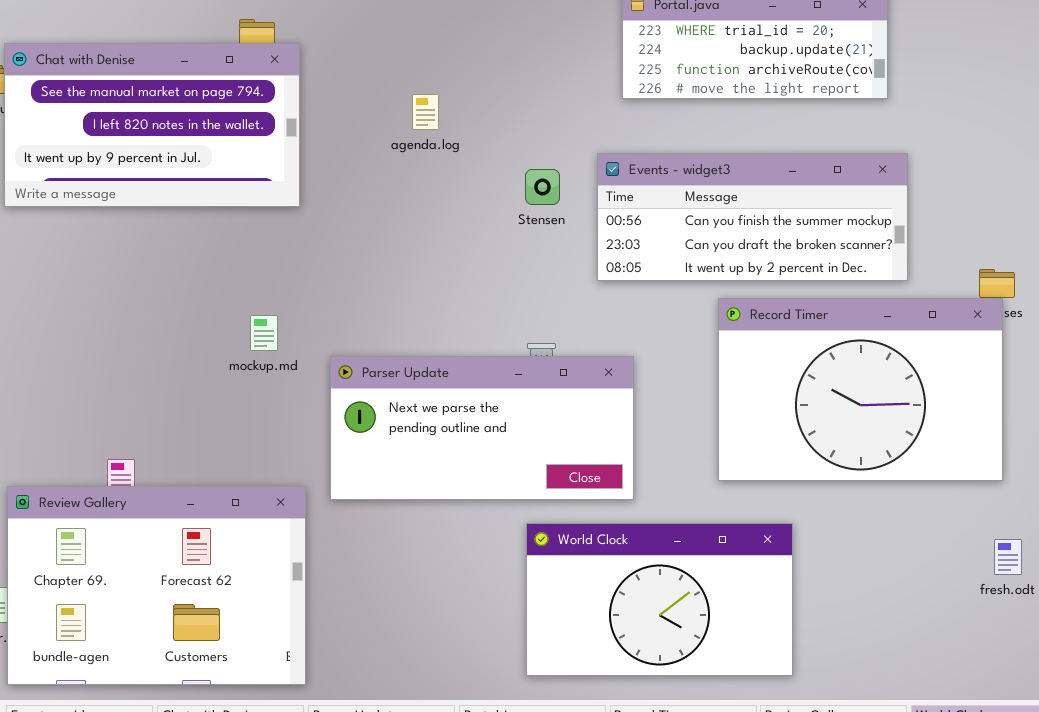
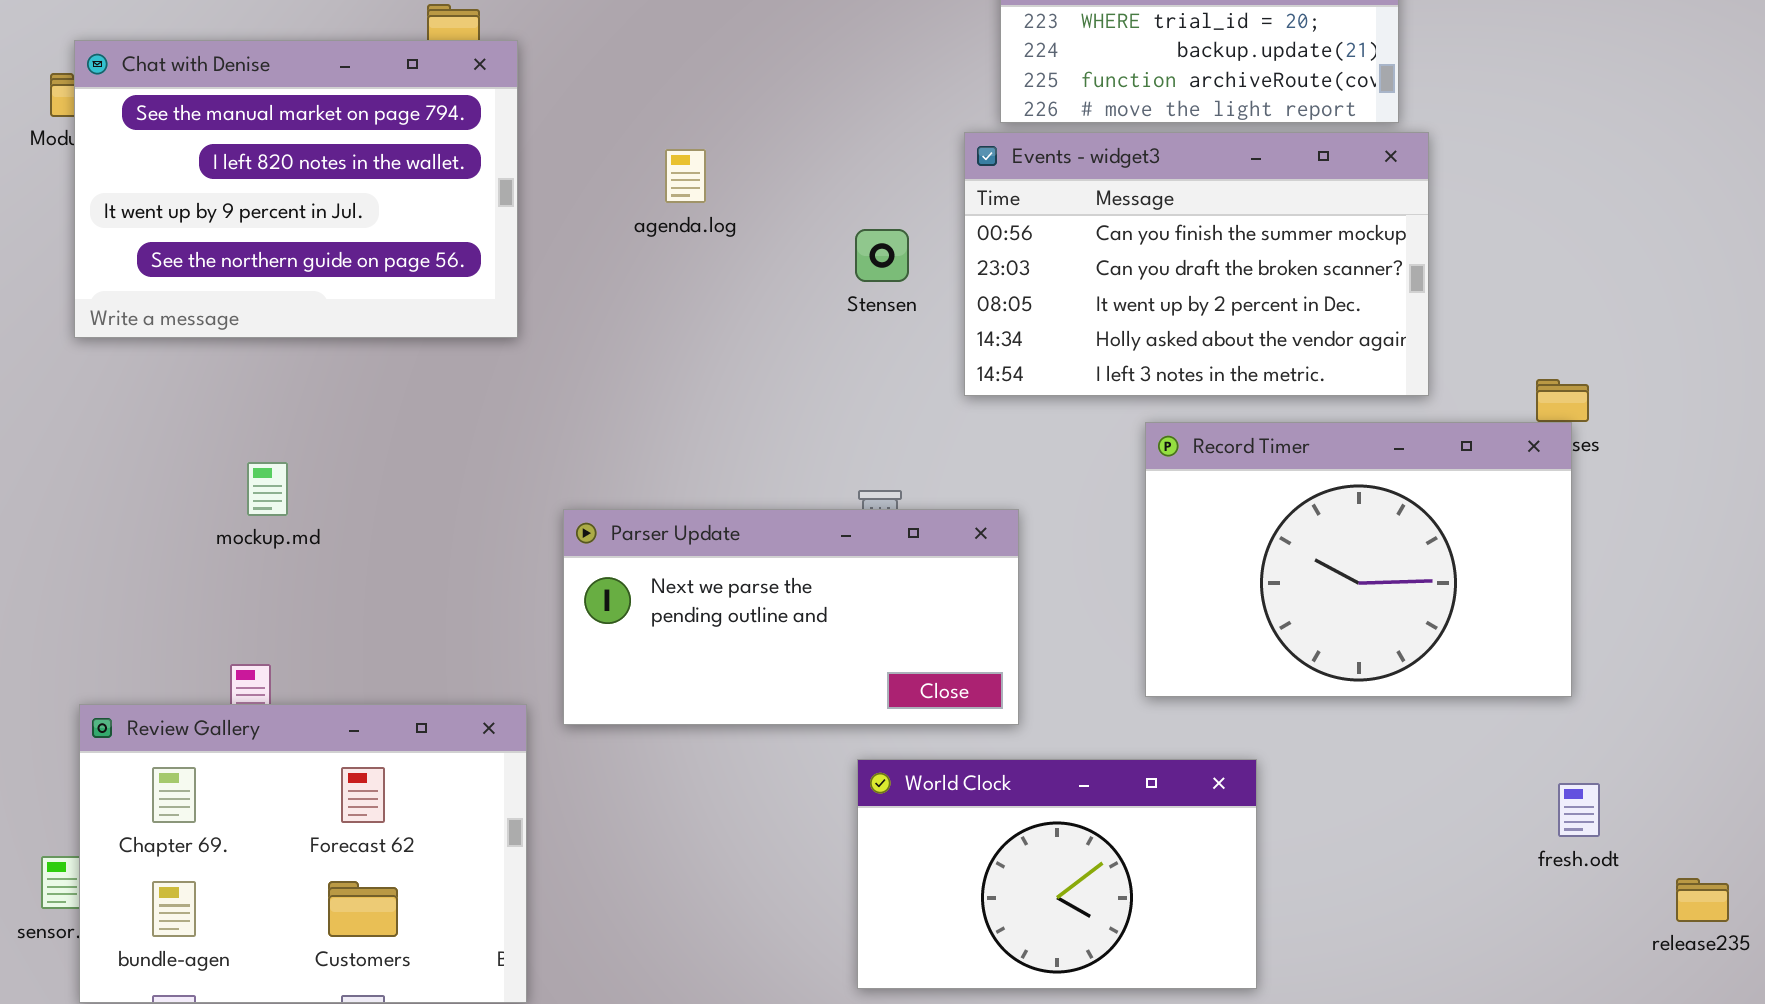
Chat with Denise: [4,43,300,207] -> [74,40,518,338], resized
agenda.log: [412,94,439,130] -> [665,149,706,203], moved
Events - widget3: [597,153,908,281] -> [964,132,1429,396], resized
mockup.md: [250,315,278,351] -> [247,462,288,516], moved

